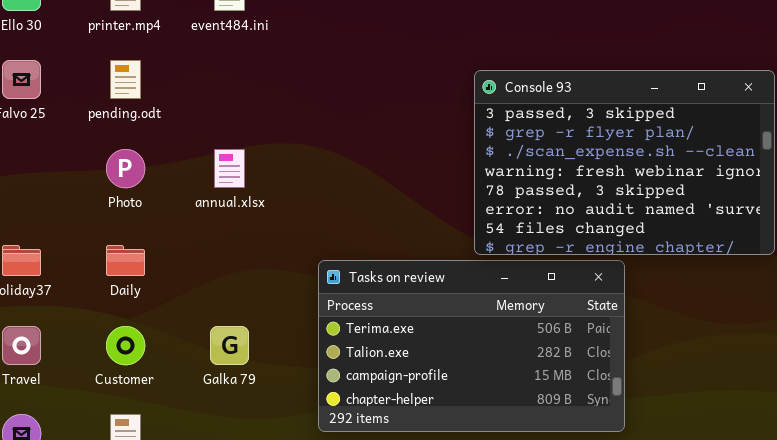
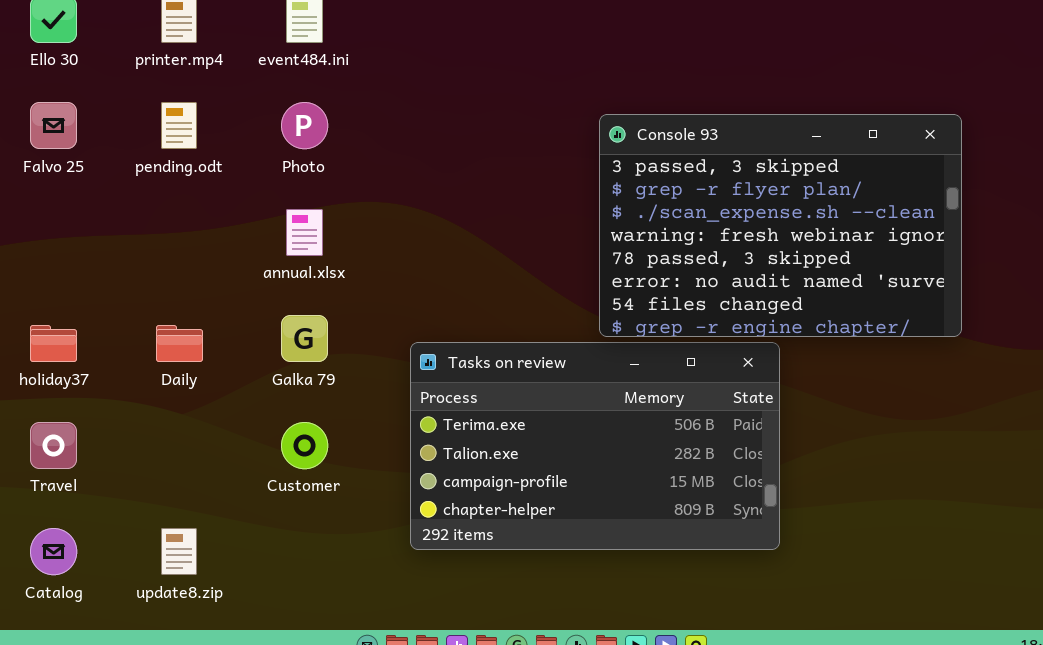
Photo: [106,149,145,188] -> [281,102,328,149], moved
Customer: [106,326,145,365] -> [281,422,328,469], moved
Galka 79: [210,326,249,365] -> [281,315,328,362], moved

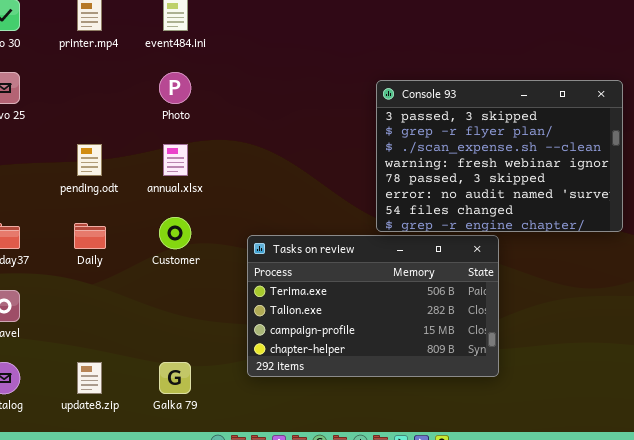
pending.odt: [161,102,197,149] -> [77,144,102,176], moved
Galka 79: [281,315,328,362] -> [159,362,191,394], moved
Customer: [281,422,328,469] -> [159,217,191,249], moved

